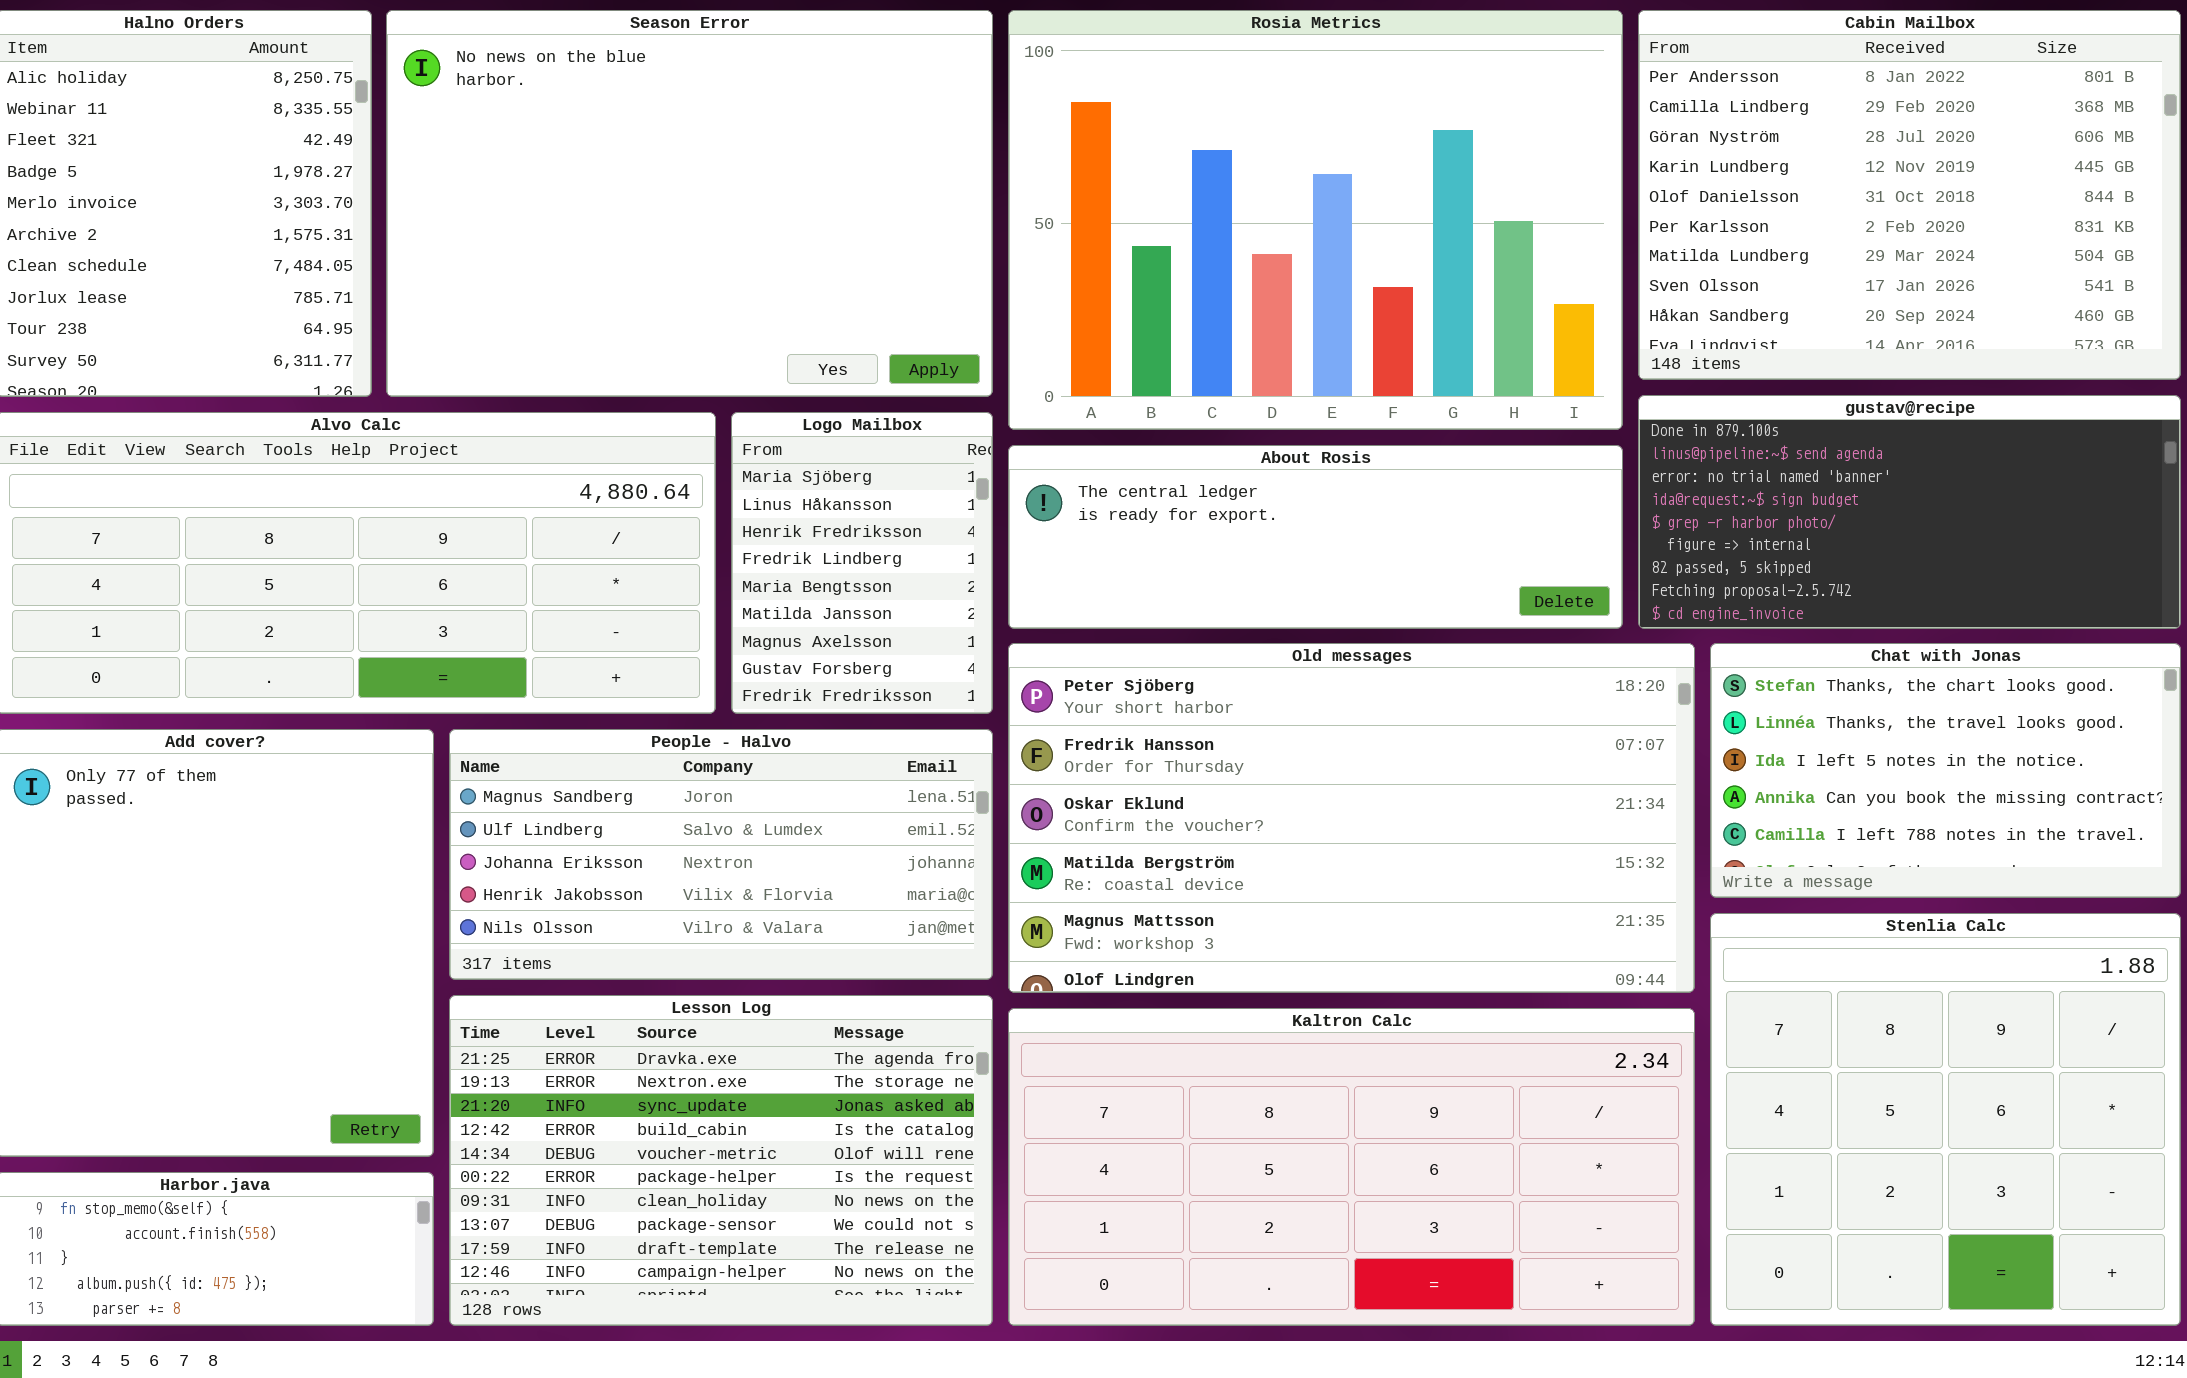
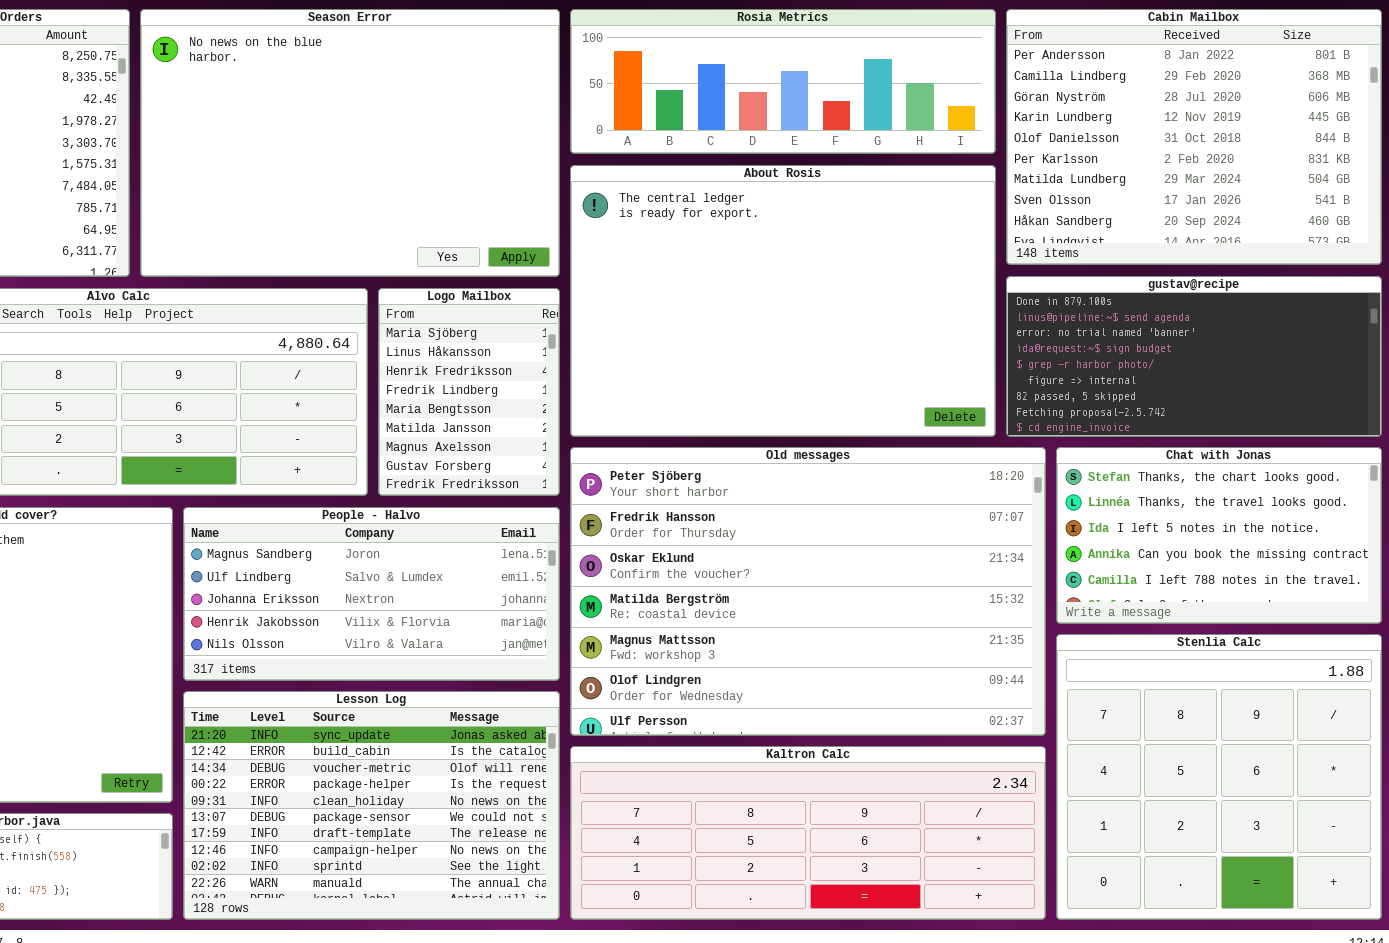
Rosia Metrics: [1008,10,1623,430] -> [570,9,996,154], resized
About Rosis: [1008,445,1623,629] -> [570,165,996,437], resized
Old messages: [1008,643,1695,993] -> [570,447,1046,736], resized
Lesson Log: [449,995,993,1326] -> [183,691,560,920], scrolled down 2 rows
Kaltron Calc: [1008,1008,1695,1326] -> [570,746,1046,920], resized

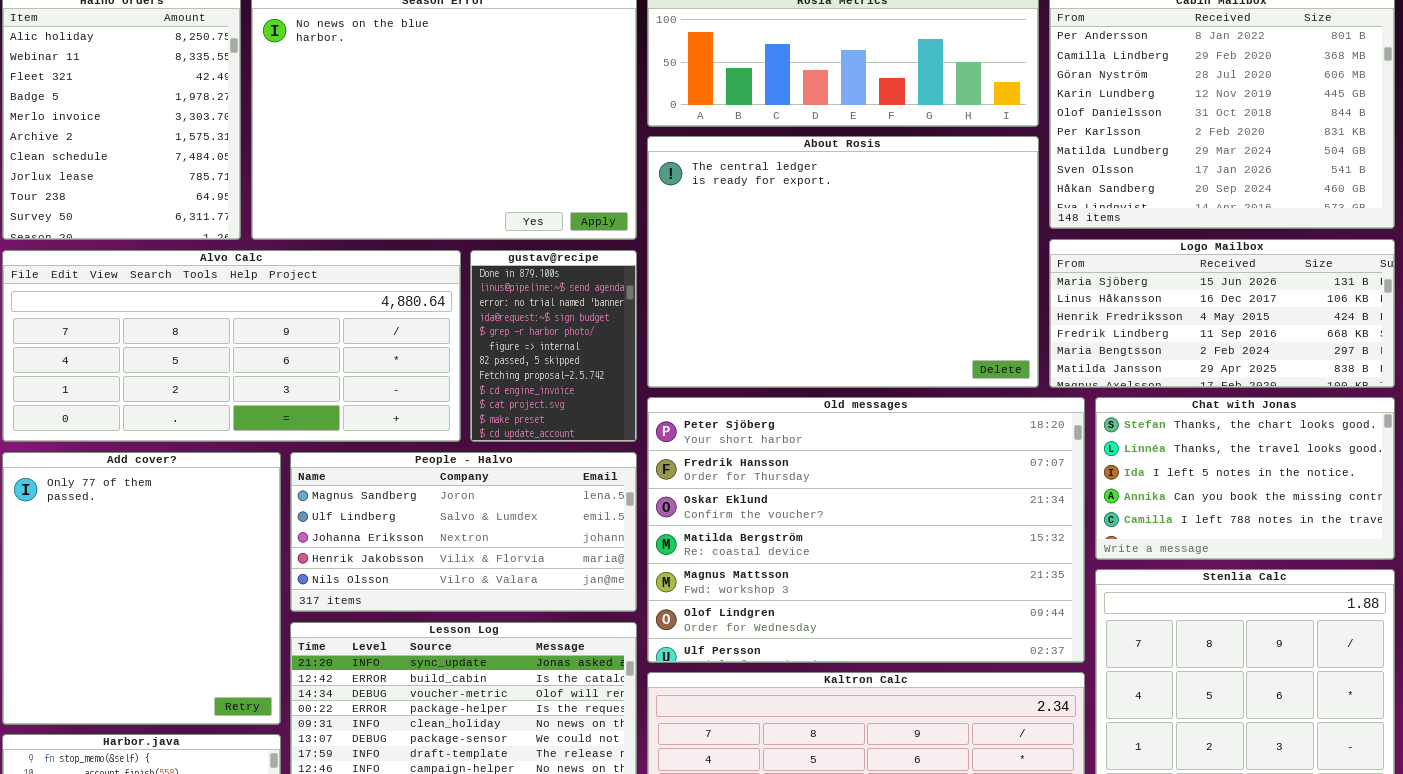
gustav@recipe: [1006,276,1382,437] -> [470,250,637,442], moved, resized
Logo Mailbox: [378,288,560,496] -> [1049,239,1395,388], moved, resized

